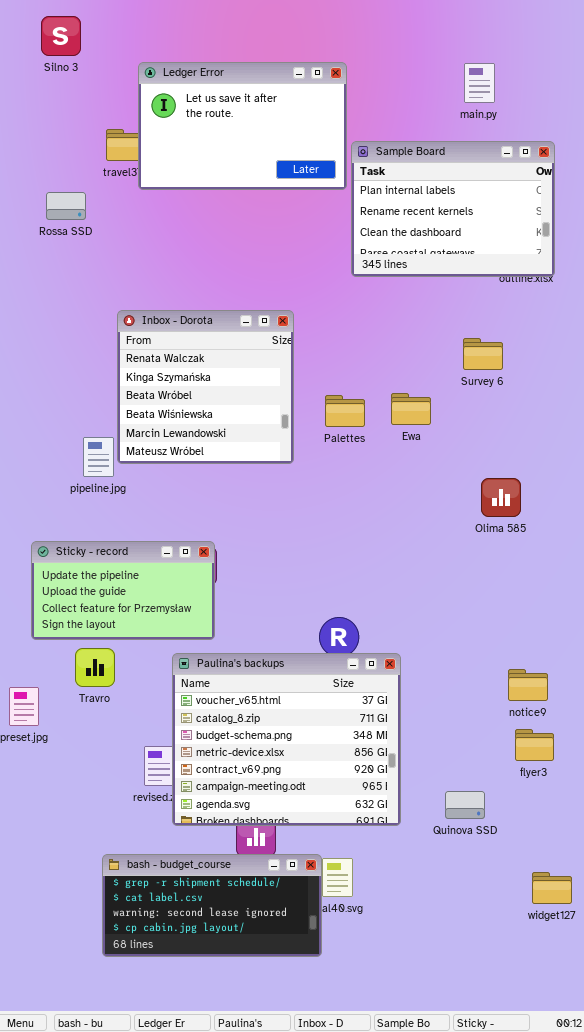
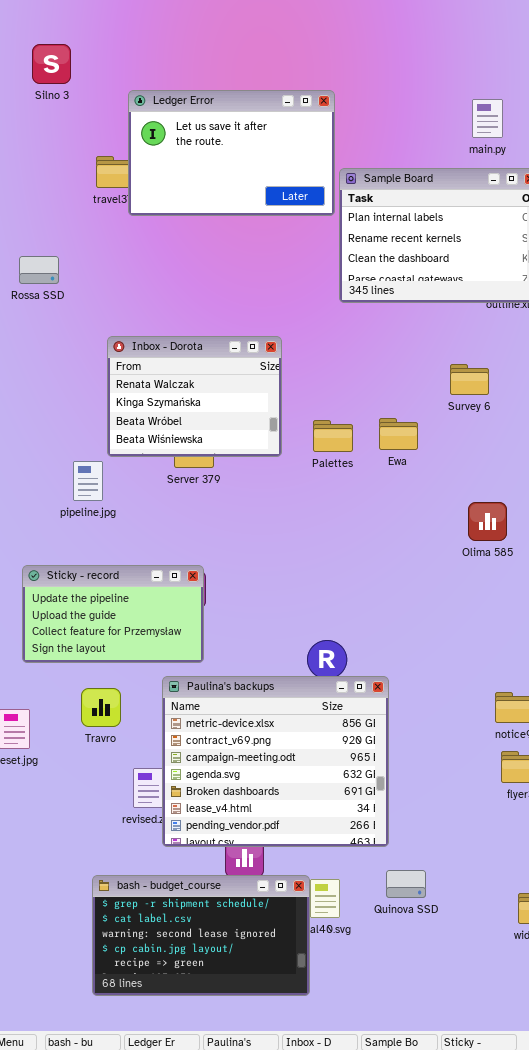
main.py: [464,63,495,103] -> [472,99,503,138], moved
Rossa SSD: [46,192,86,220] -> [19,256,59,284], moved
Inbox - Dorota: [117,310,294,464] -> [107,336,282,457], resized
Travro: [75,648,115,687] -> [81,688,121,727], moved
Paulina's backups: [172,653,401,826] -> [162,676,389,847], scrolled down 3 rows
Quinova SSD: [445,791,485,819] -> [386,870,426,898], moved
bash - budget_course: [102,854,322,957] -> [92,875,310,996], resized

